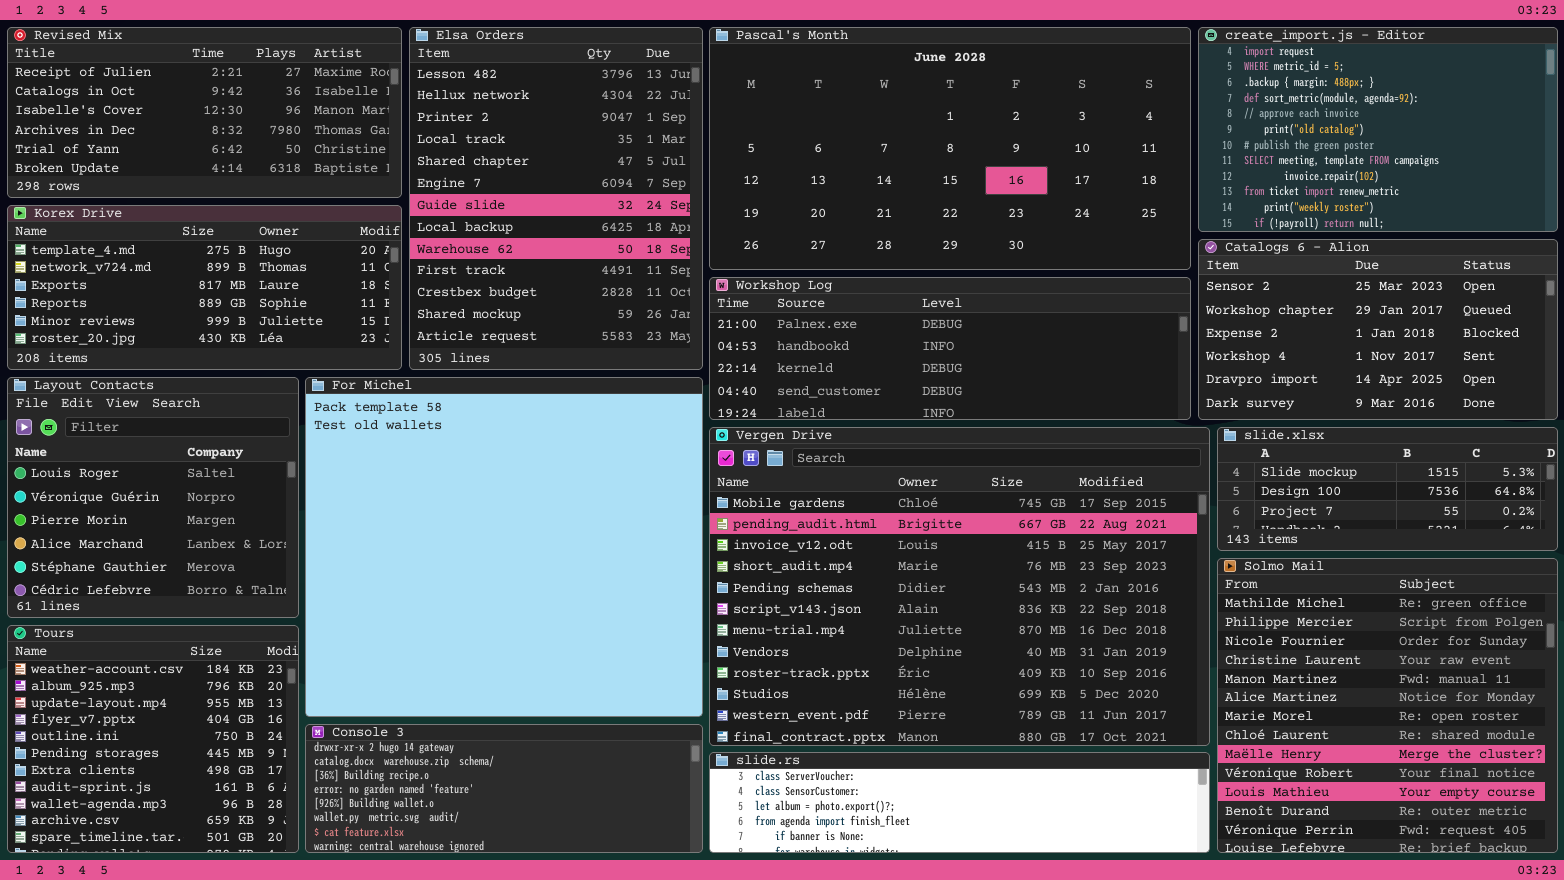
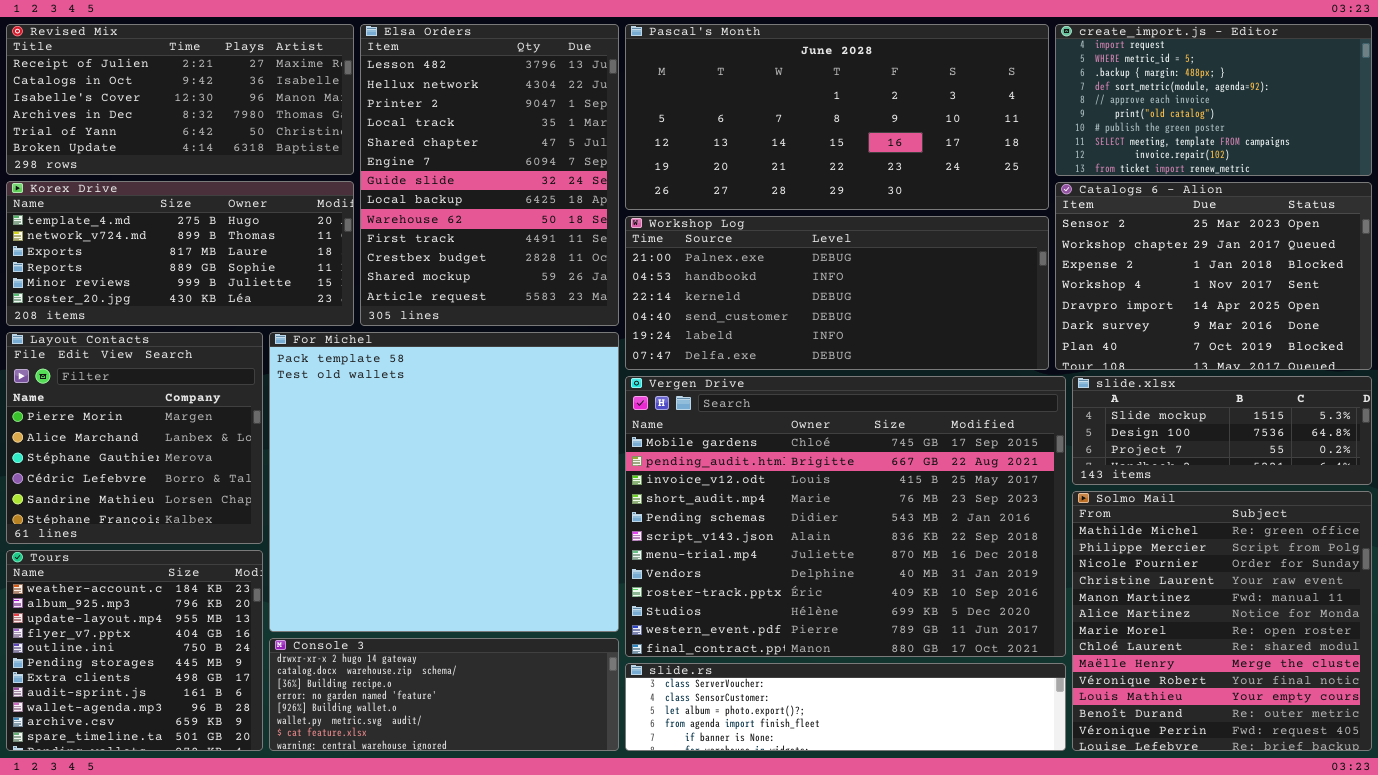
Pascal's Month: [709,27,1191,270] -> [625,24,1049,210], resized
create_import.js - Editor: [1198,27,1558,232] -> [1055,24,1372,176], resized
Catalogs 6 - Alion: [1198,239,1558,420] -> [1055,182,1372,370], resized
Workshop Log: [709,277,1191,420] -> [625,216,1049,370], resized
Layout Contacts: [7,377,299,618] -> [6,332,263,544], scrolled down 2 rows

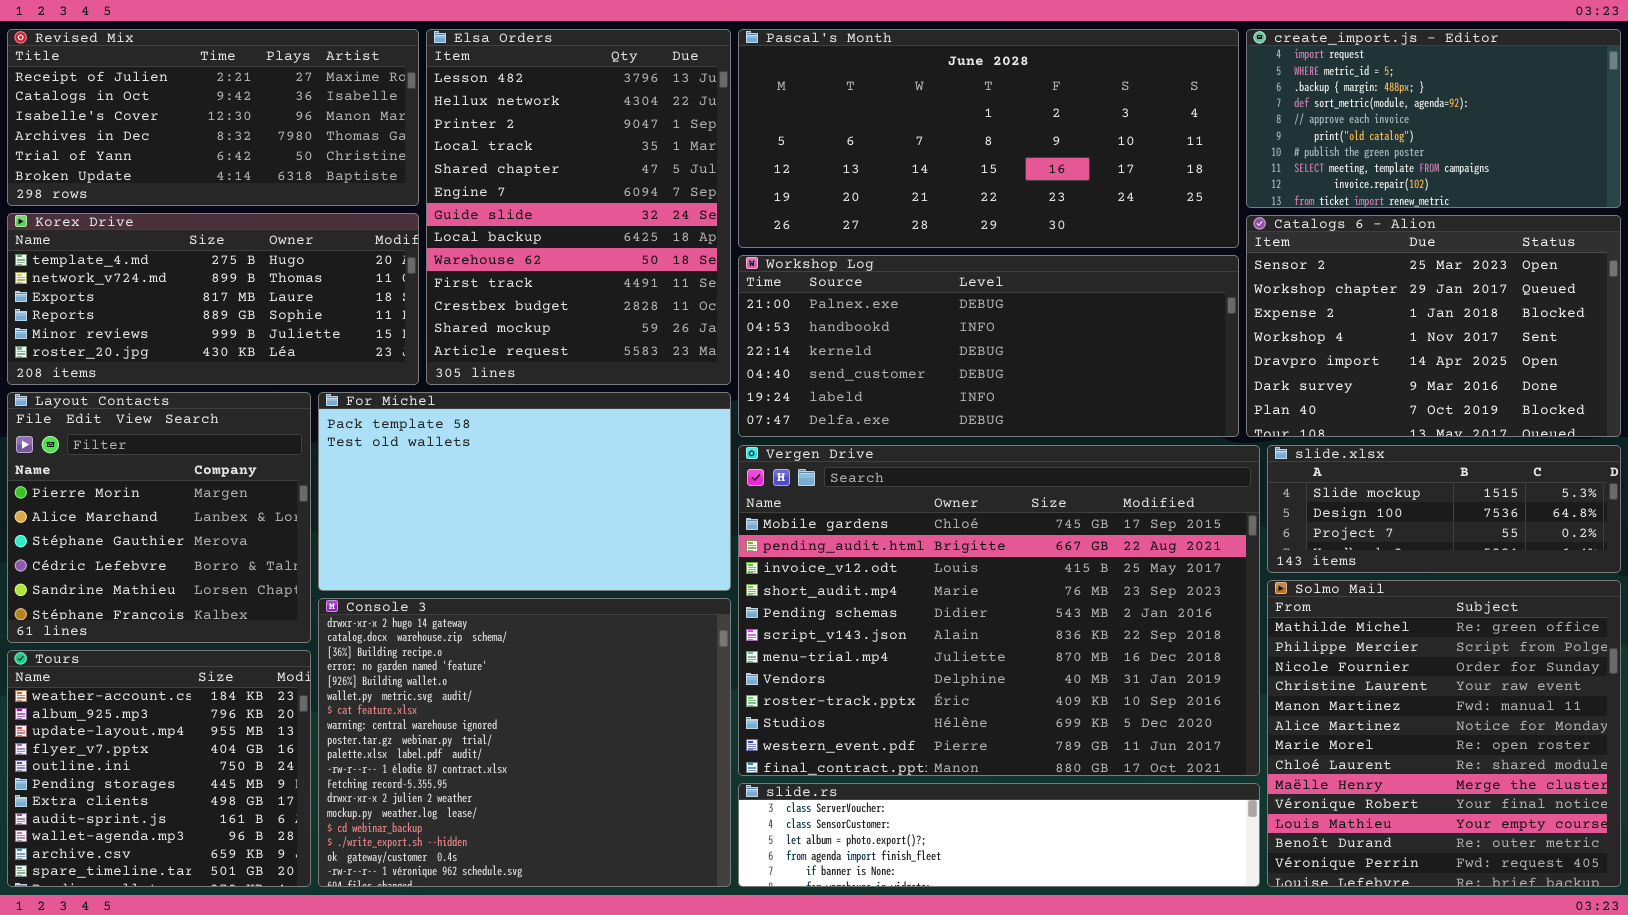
For Michel: [269,332,619,632] -> [318,392,731,591], resized
Console 3: [269,638,619,751] -> [318,598,731,887], resized

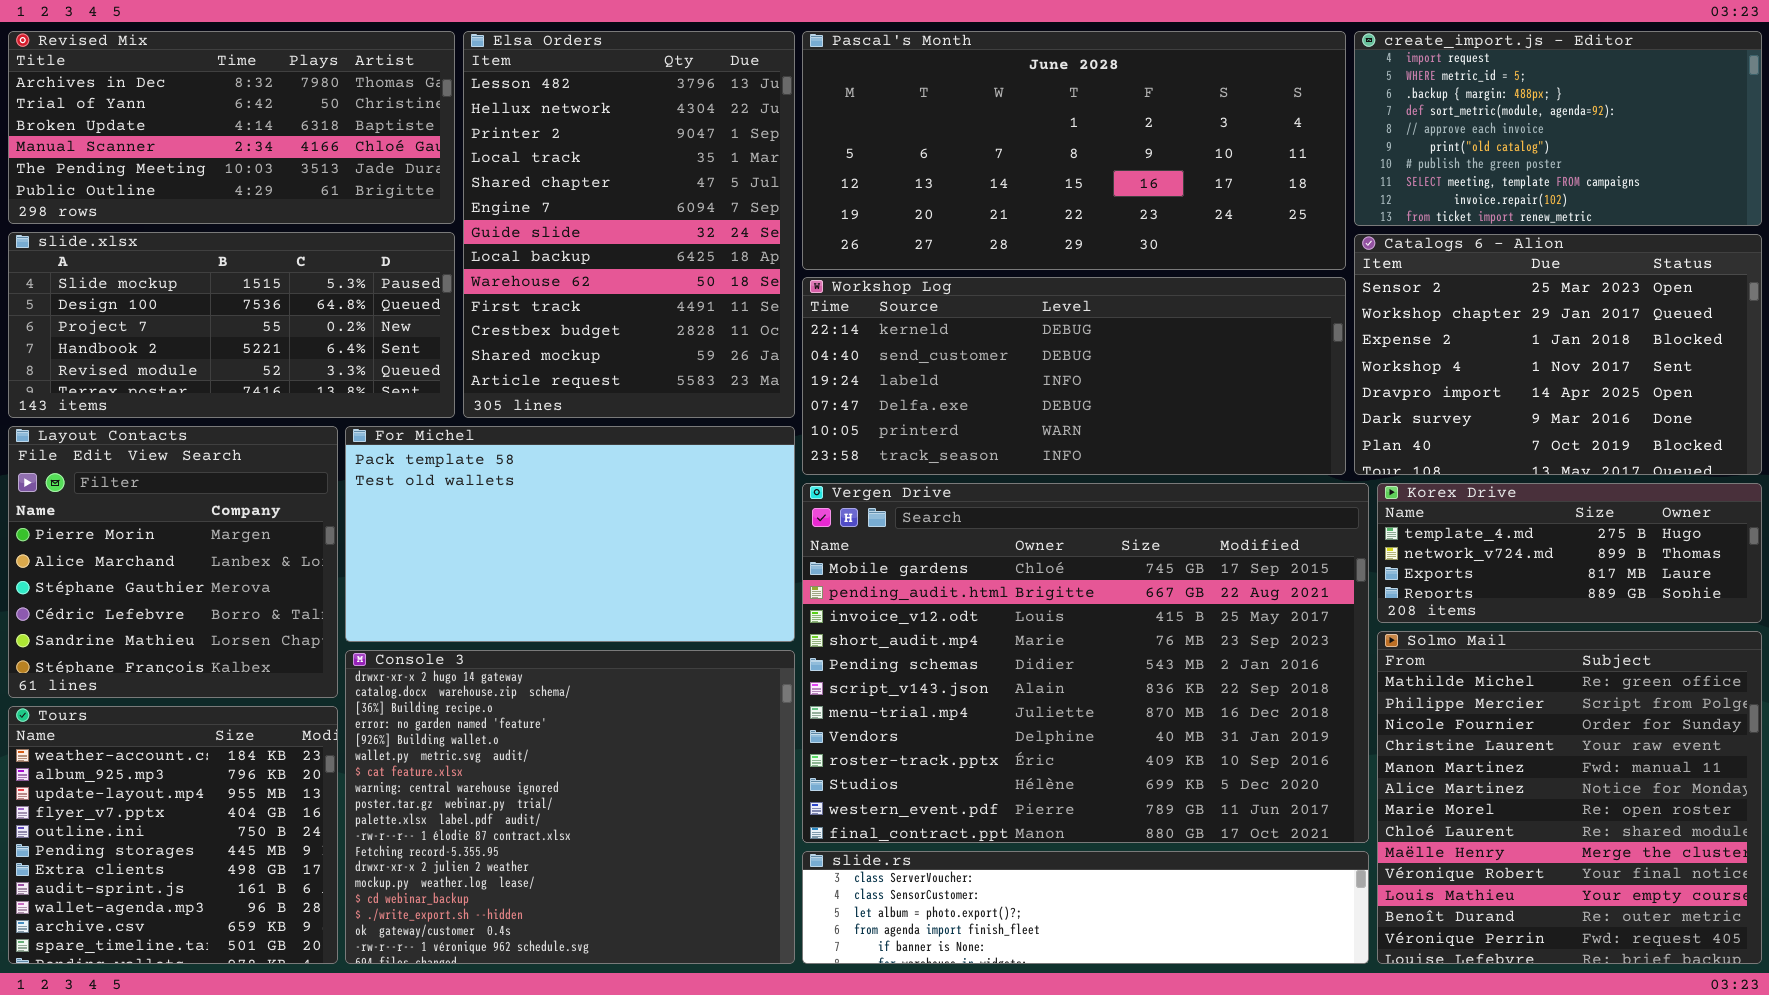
Revised Mix: [7,29,419,206] -> [8,31,455,224], scrolled down 3 rows
Korex Drive: [7,213,419,385] -> [1377,483,1762,623], moved, resized
Workshop Log: [738,255,1239,437] -> [802,277,1346,475], scrolled down 2 rows
slide.xlsx: [1267,445,1621,573] -> [8,232,455,418], moved, resized

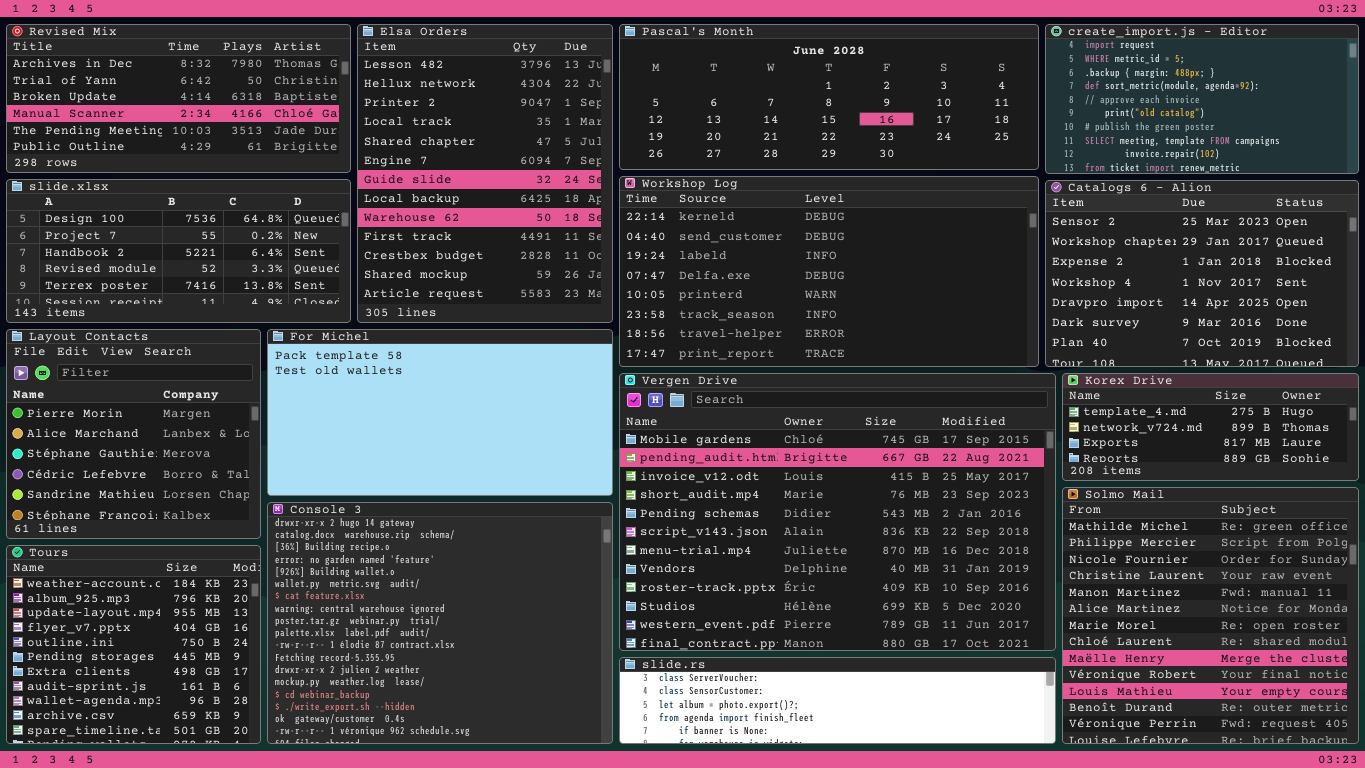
Pascal's Month: [802,31,1346,270] -> [619,24,1039,170], resized
slide.xlsx: [8,232,455,418] -> [6,179,351,323], scrolled down 1 row
Workshop Log: [802,277,1346,475] -> [619,176,1039,367], resized

